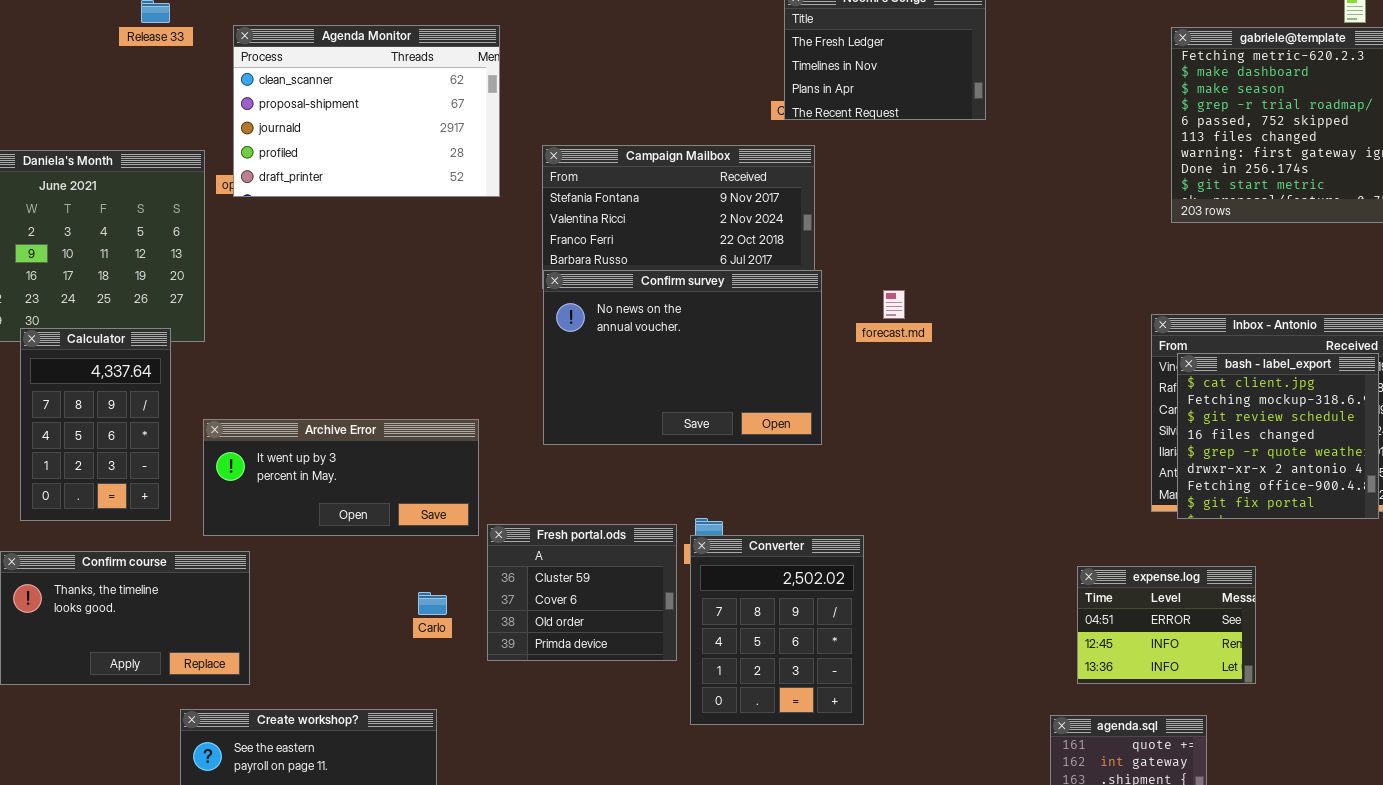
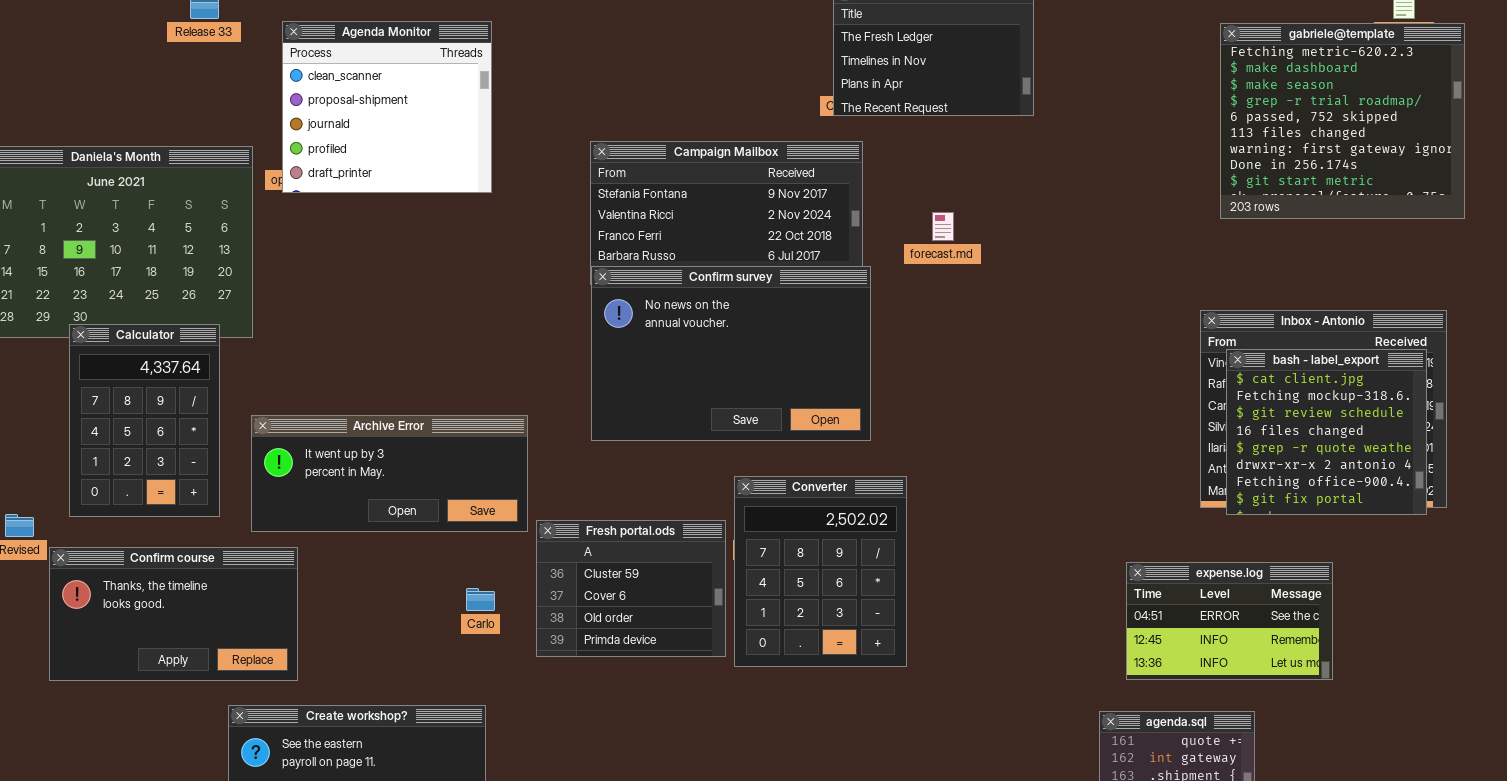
Agenda Monitor: [233,25,500,197] -> [282,21,492,193], resized
forecast.md: [883,290,905,319] -> [932,212,954,241], moved
Converter: [690,535,864,725] -> [734,476,907,667], moved
expense.log: [1077,566,1256,684] -> [1126,562,1333,680], resized

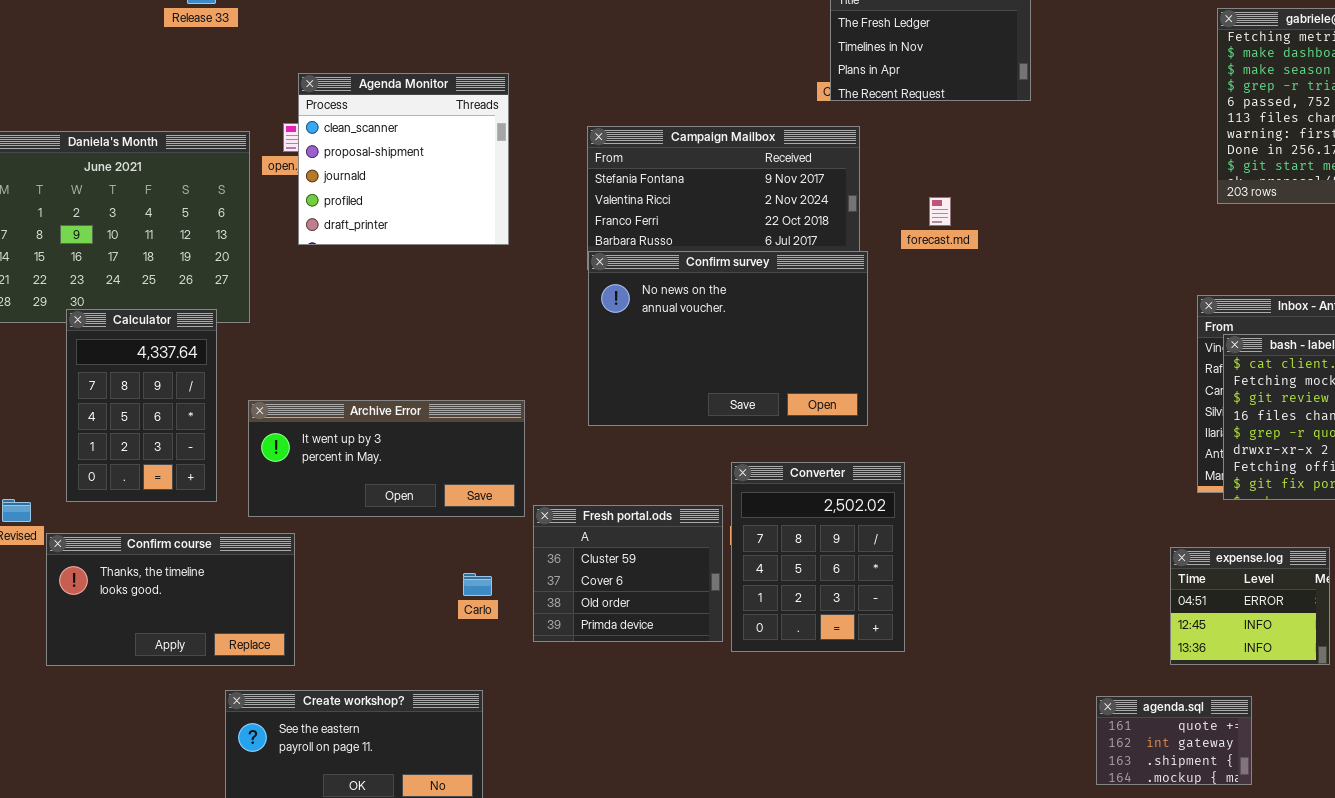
Agenda Monitor: [282,21,492,193] -> [298,73,509,245], moved
expense.log: [1126,562,1333,680] -> [1170,547,1330,665], resized

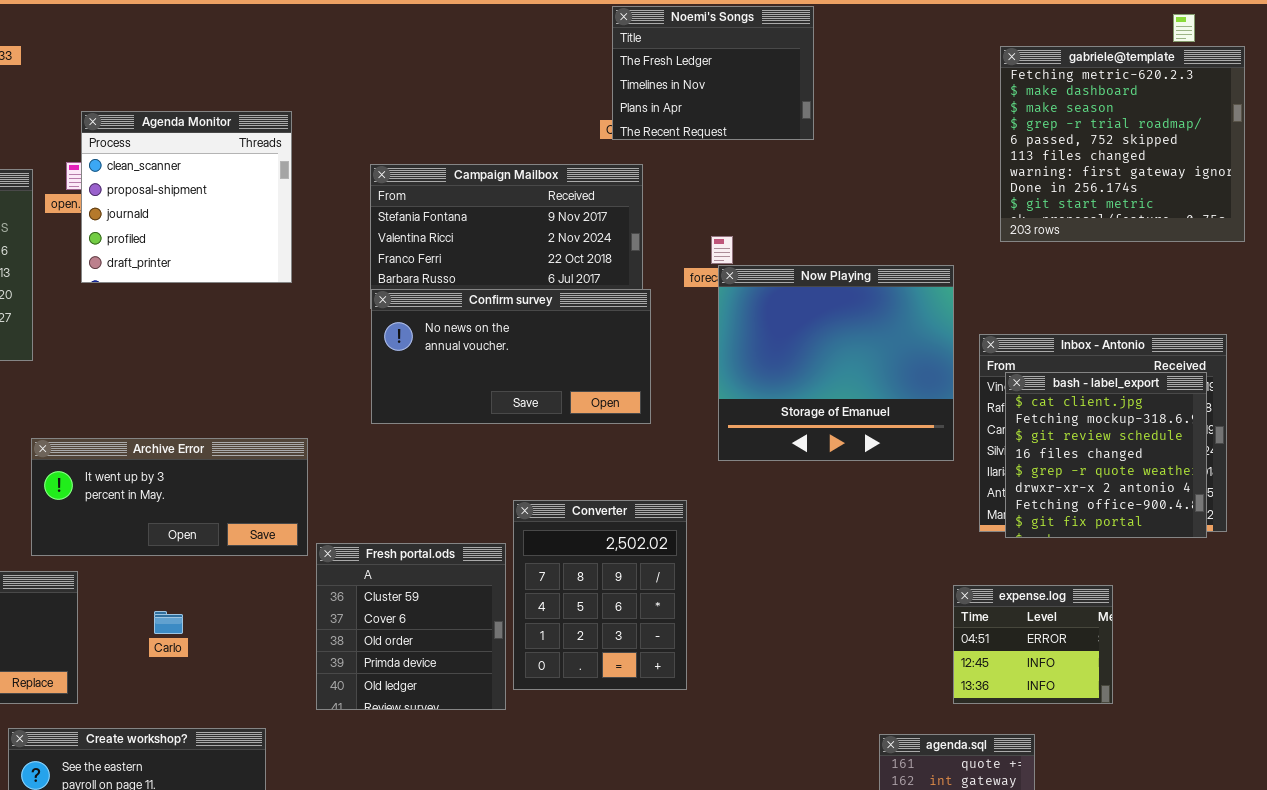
Now Playing: none -> [718,265,954,461], opened
Confirm survey: [588,251,868,426] -> [371,289,651,424], resized
Fresh portal.ods: [533,505,723,642] -> [316,543,506,710], resized
Carlo: [463,573,492,596] -> [154,611,183,634], moved

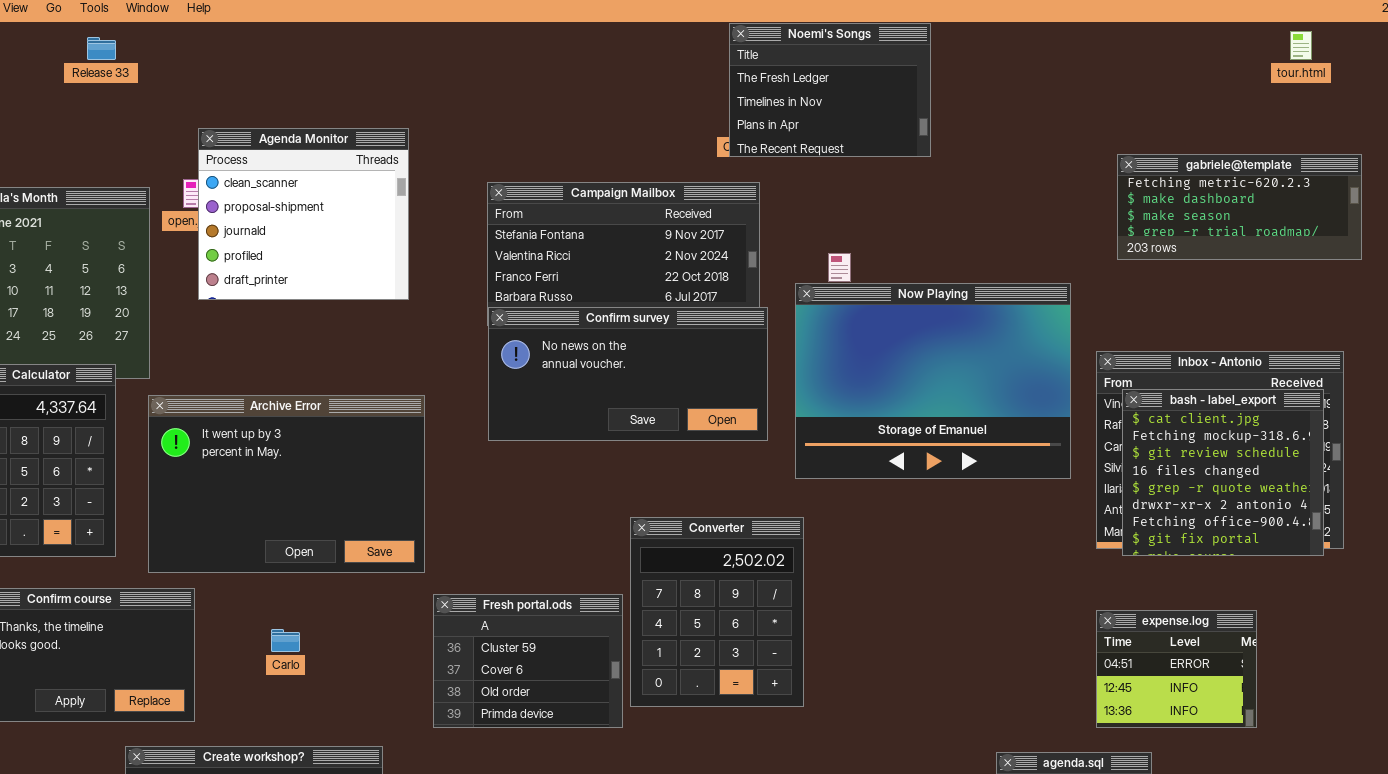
gabriele@template: [1000,46,1245,242] -> [1117,154,1362,260], resized
Now Playing: [718,265,954,461] -> [795,283,1071,479], resized
Archive Error: [31,438,308,556] -> [148,395,425,573], resized
Fresh portal.ods: [316,543,506,710] -> [433,594,623,728], resized
expense.log: [953,585,1113,704] -> [1096,610,1257,728], moved

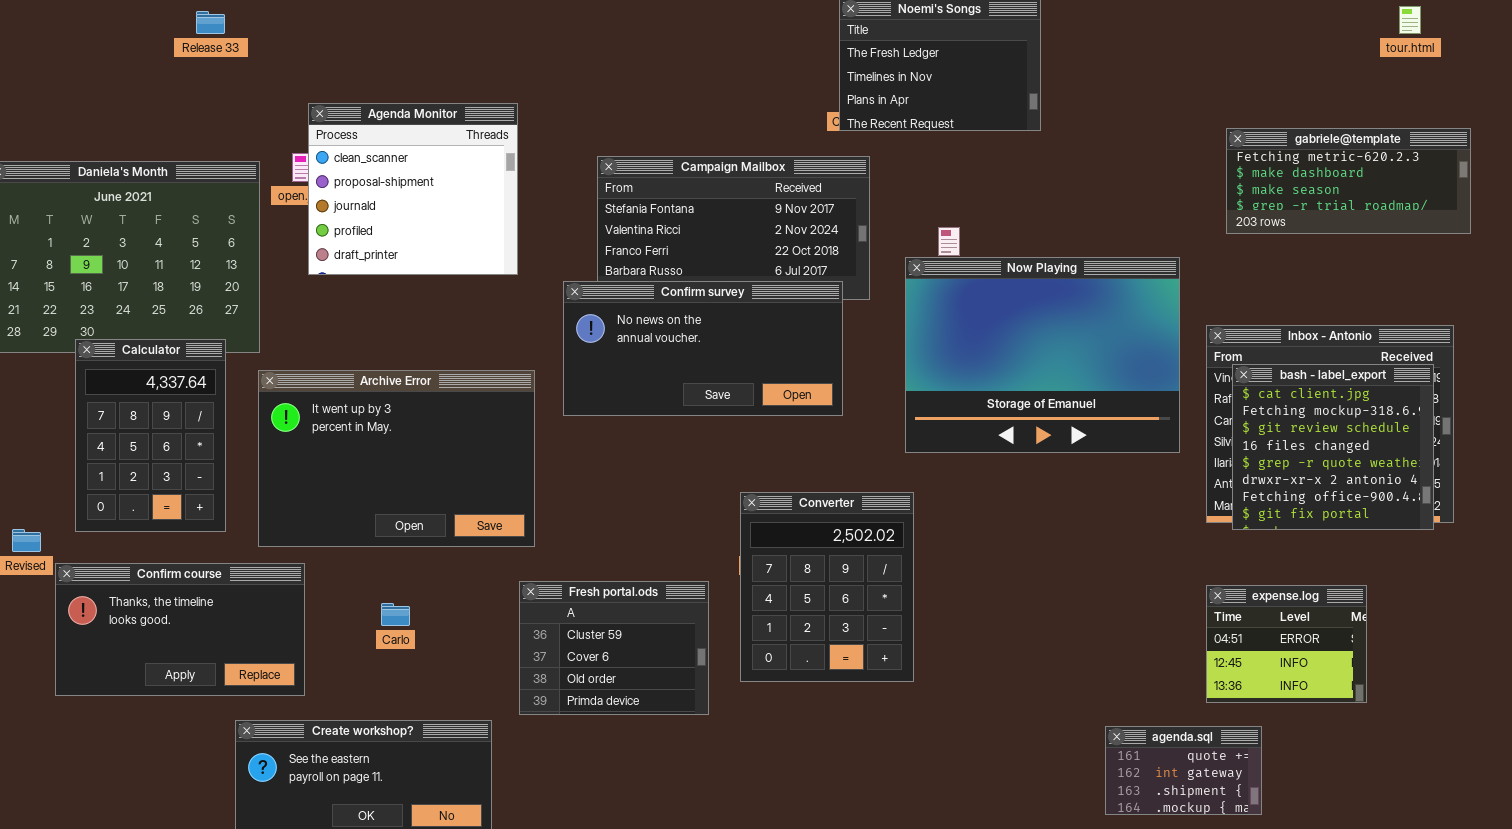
Confirm survey: [488,307,768,441] -> [563,281,843,416], moved
Fresh portal.ods: [433,594,623,728] -> [519,581,709,715], moved

